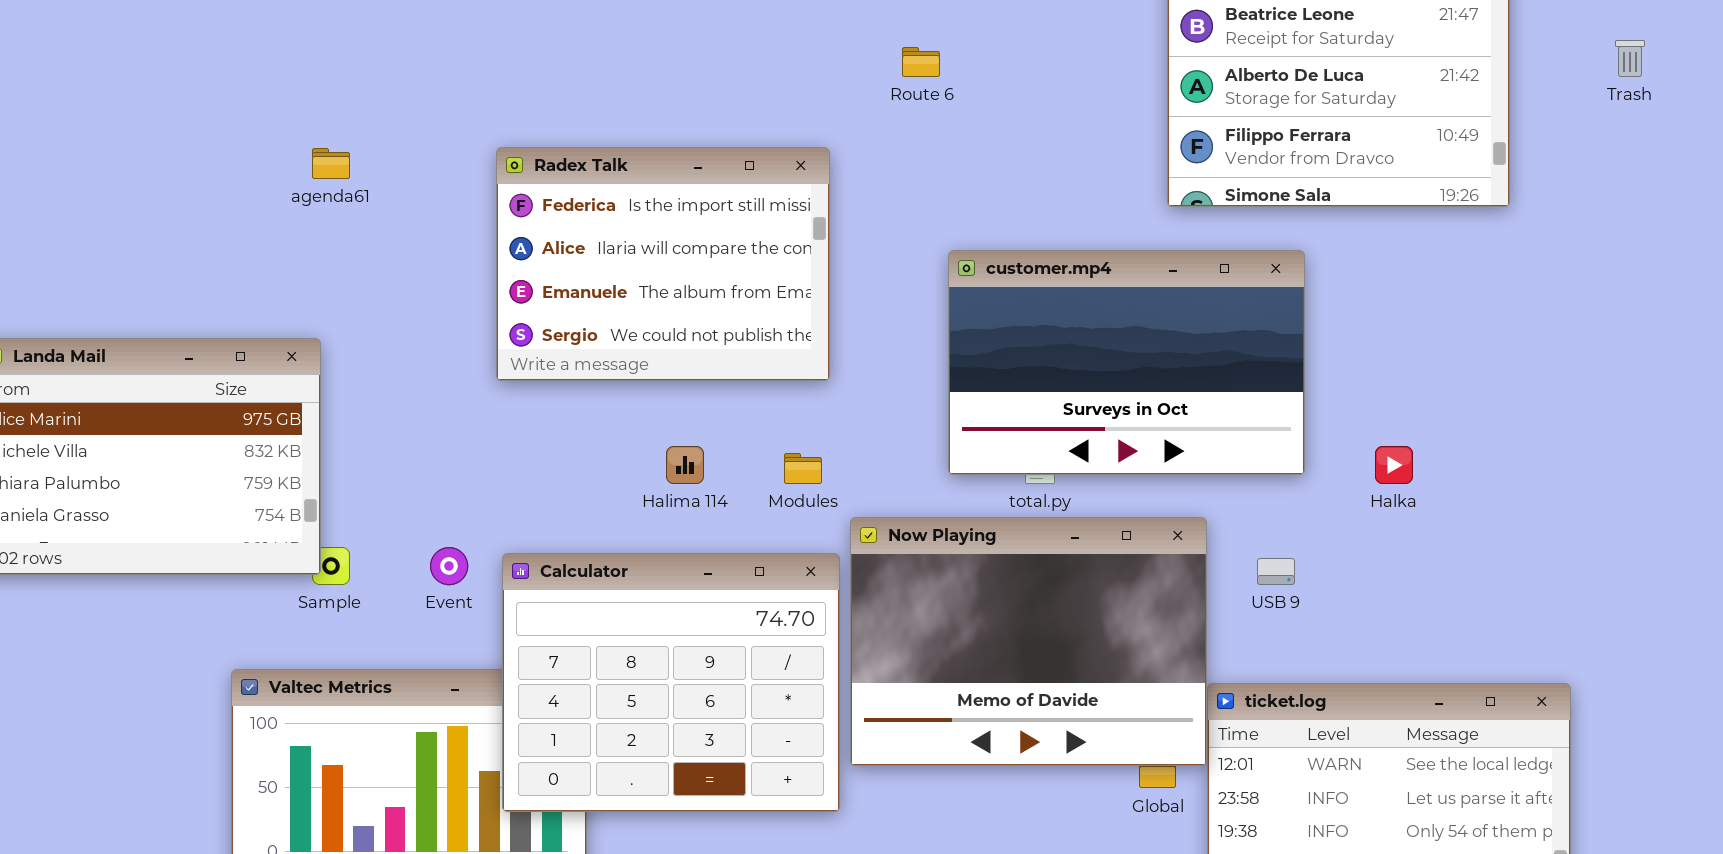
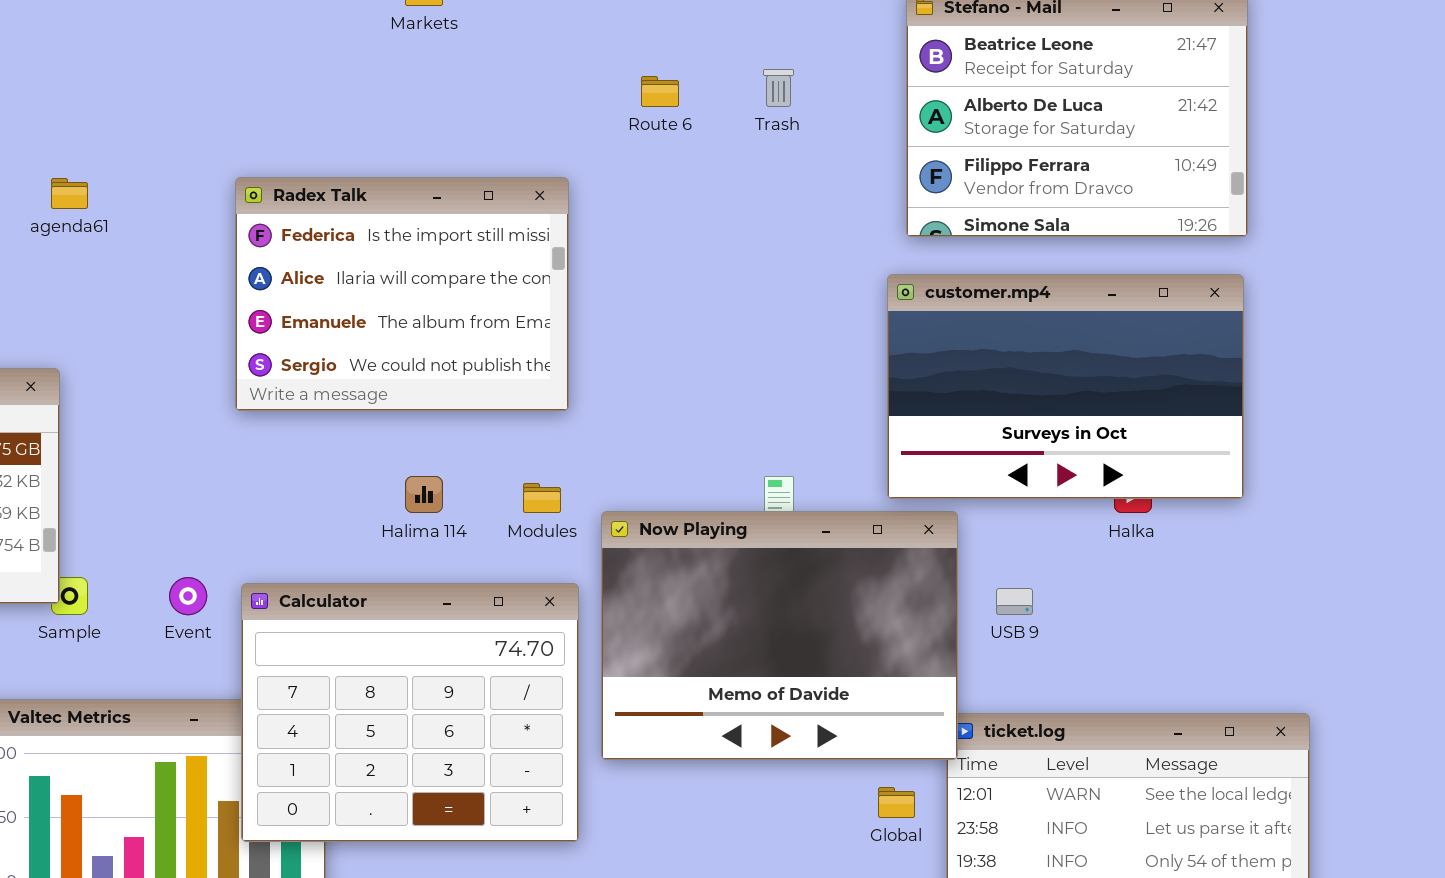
Trash: [1615,40,1645,77] -> [763,69,794,107], moved
customer.mp4: [948,250,1305,475] -> [887,274,1244,499], moved
Now Playing: [850,517,1207,766] -> [601,511,958,760], moved

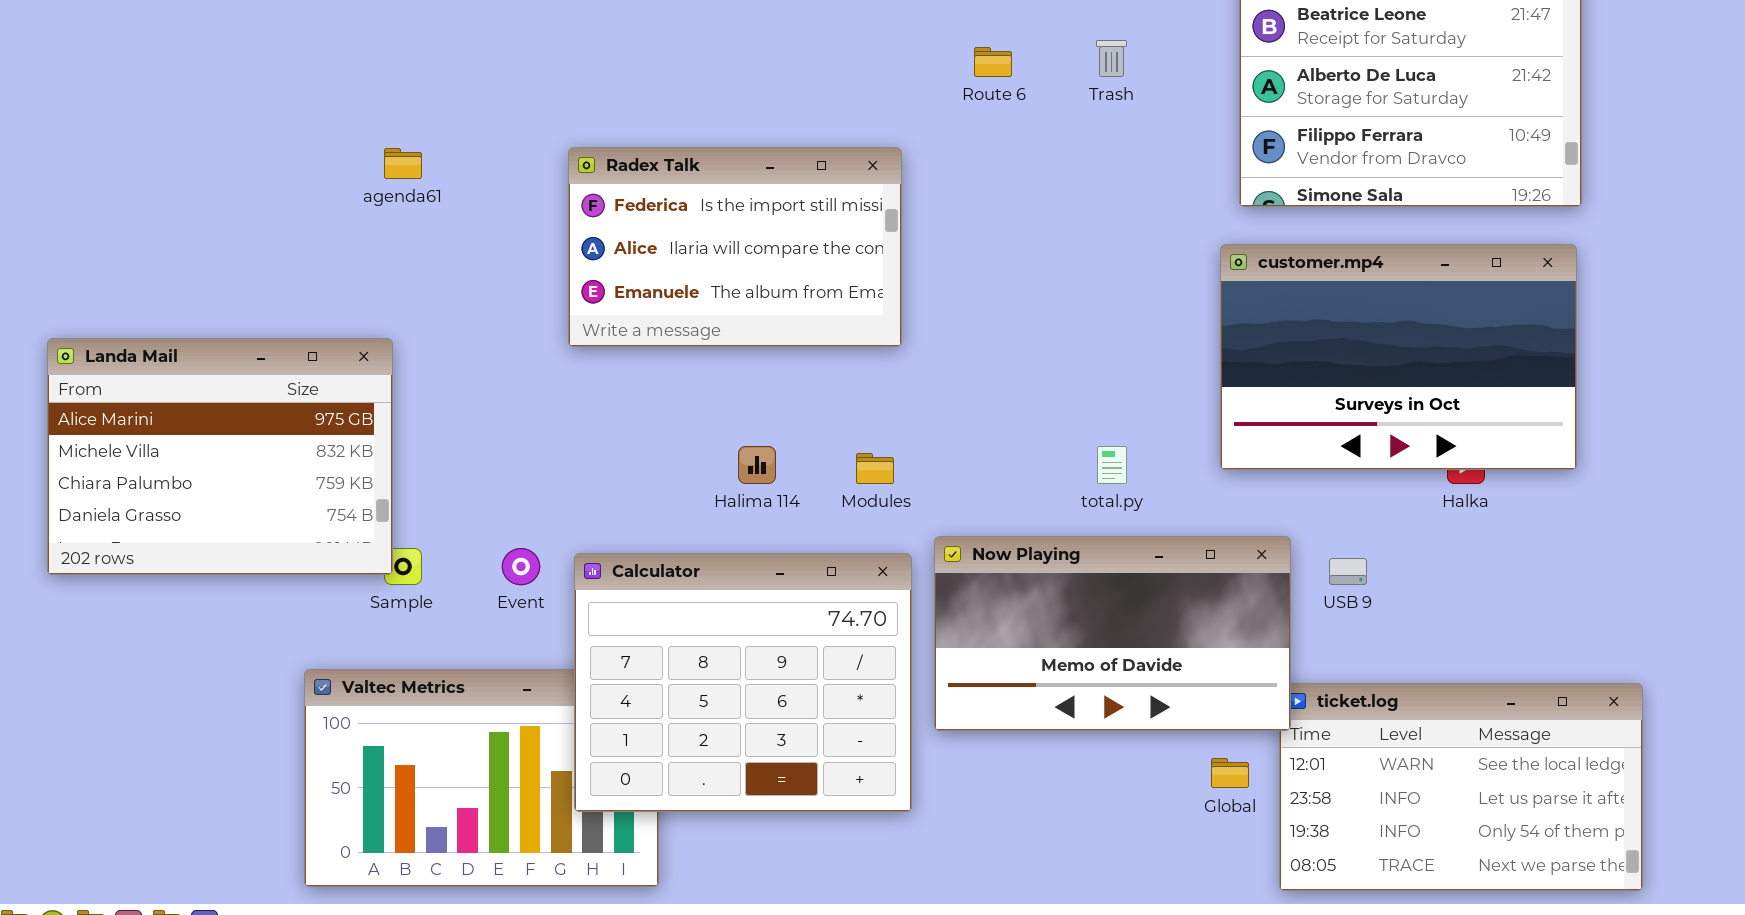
Radex Talk: [235,177,569,411] -> [568,147,902,347], resized
Now Playing: [601,511,958,760] -> [934,536,1291,731], resized

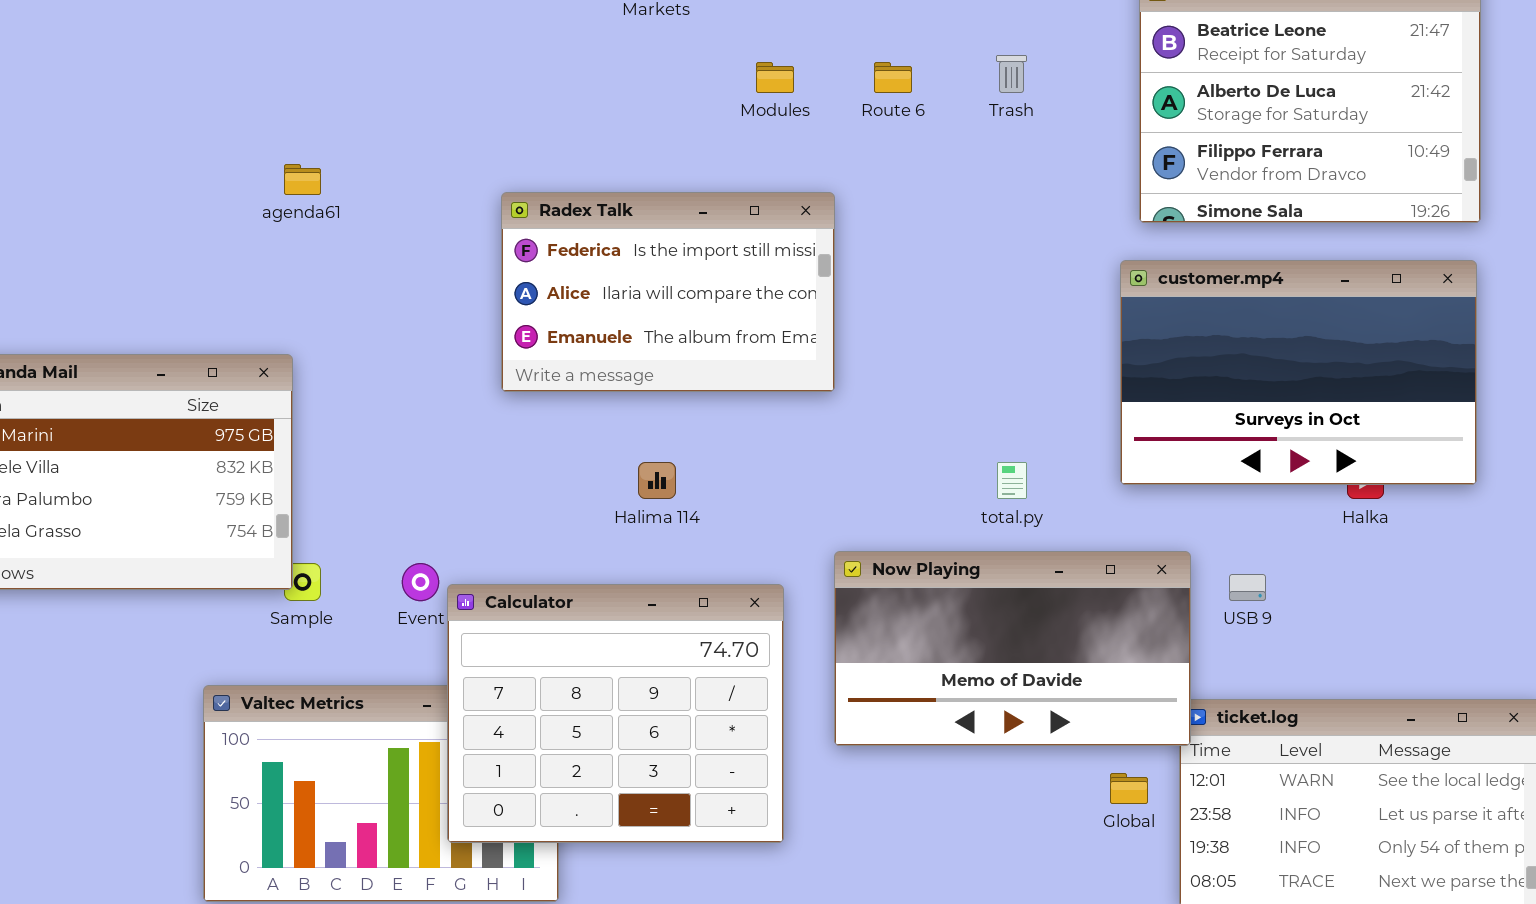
Radex Talk: [568,147,902,347] -> [501,192,835,392], moved
Modules: [856,453,894,484] -> [756,62,794,93], moved
Calculator: [574,553,912,812] -> [447,584,784,843], moved

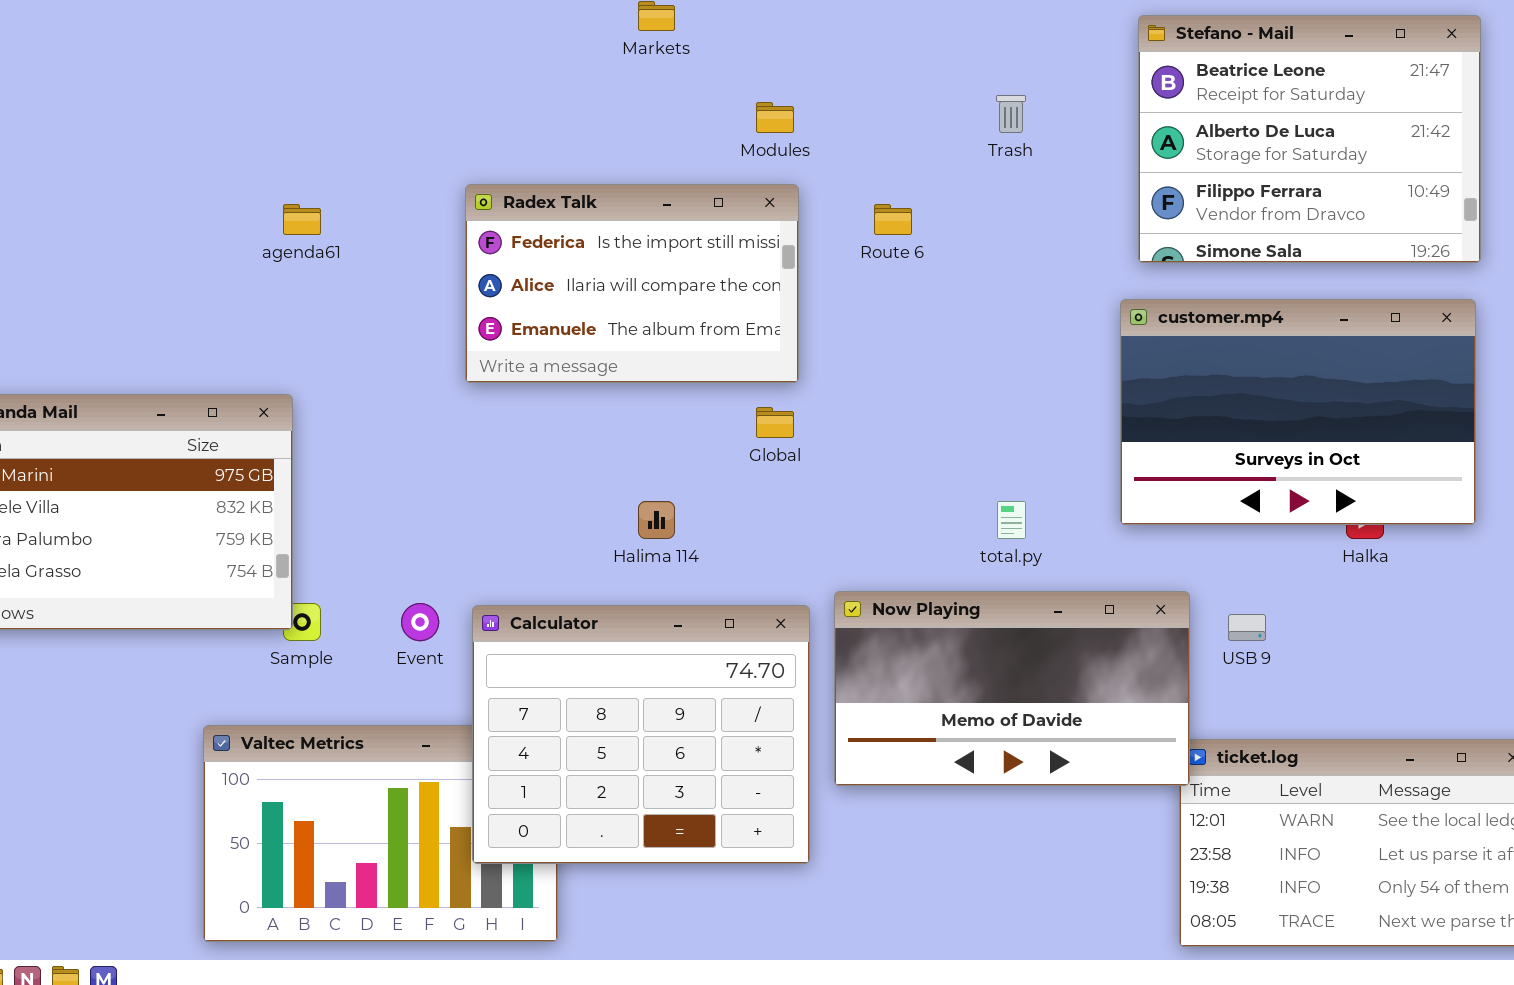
Route 6: [874,62,912,93] -> [874,204,912,235], moved
Radex Talk: [501,192,835,392] -> [465,184,799,383], moved
Calculator: [447,584,784,843] -> [472,605,810,864], moved
Global: [1110,773,1148,804] -> [756,407,794,438], moved

